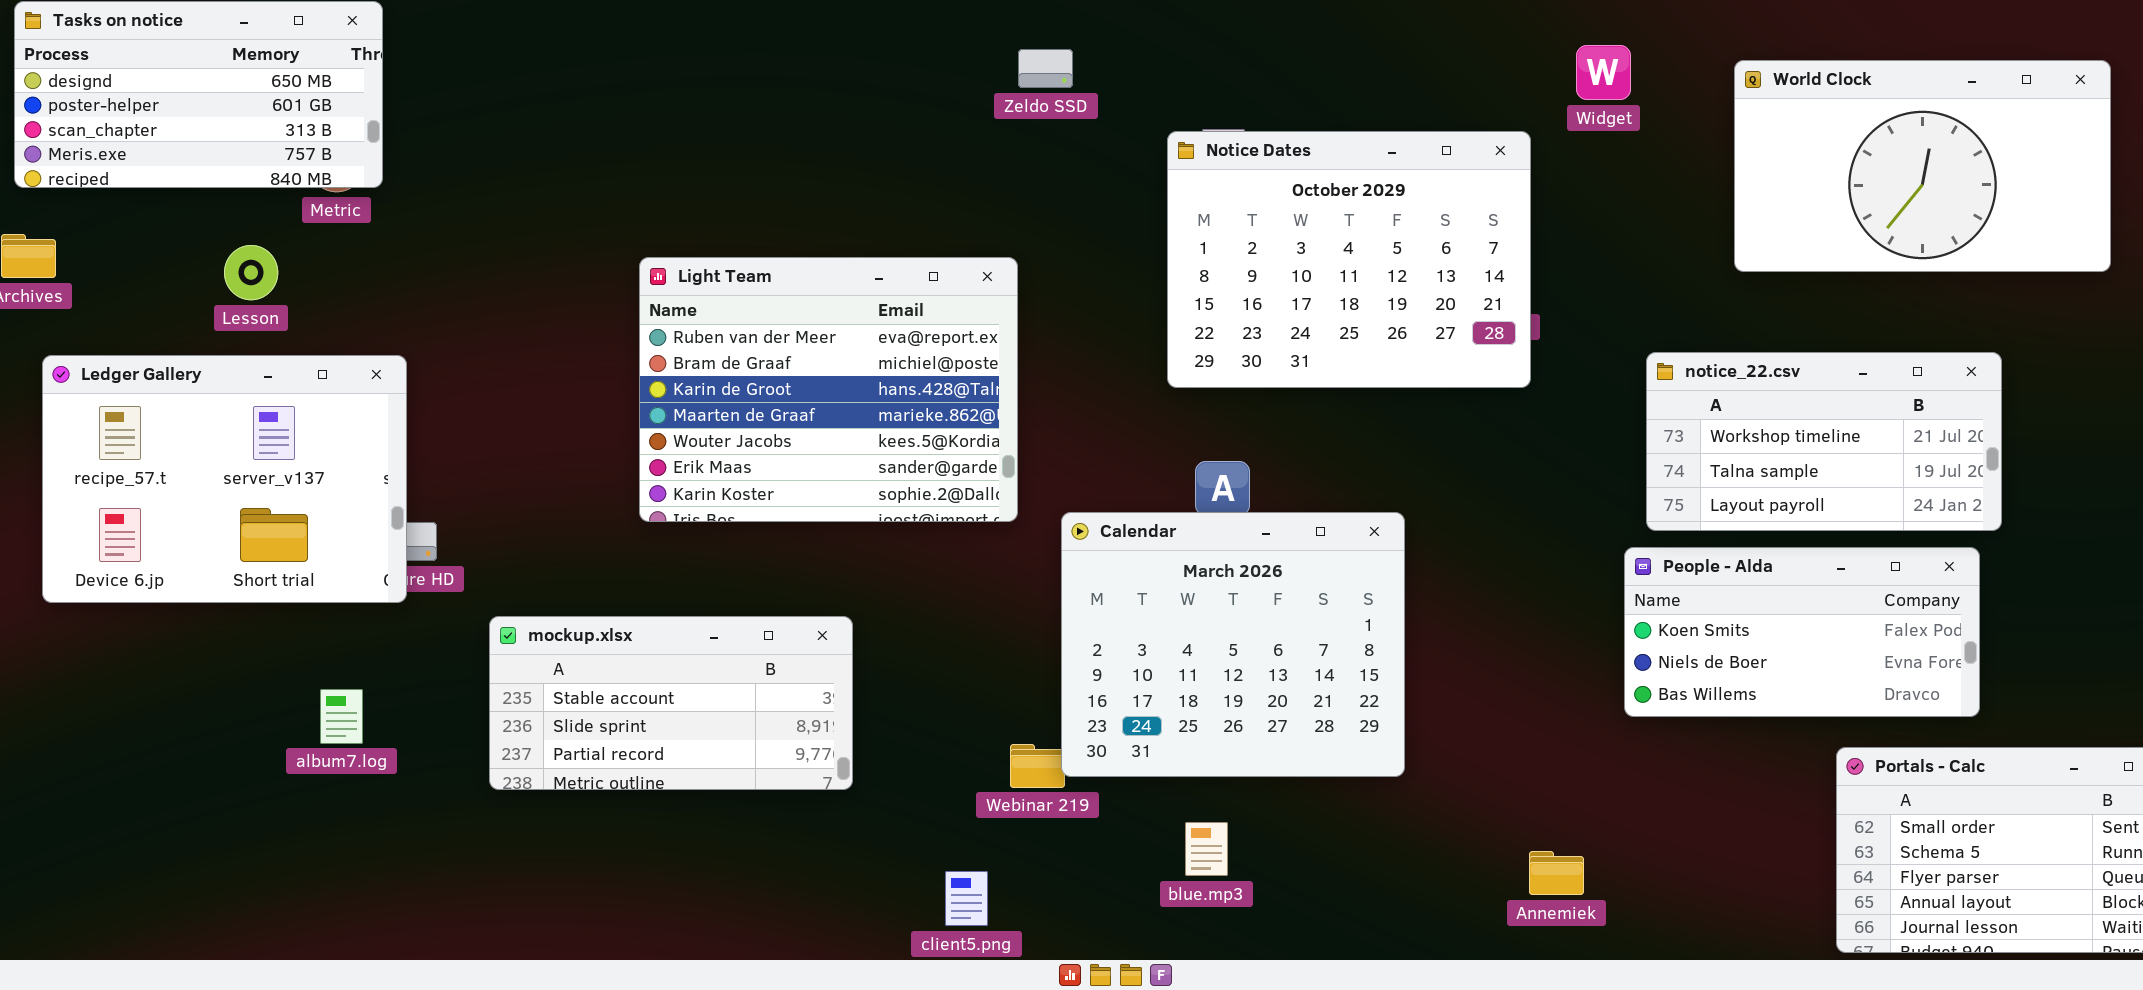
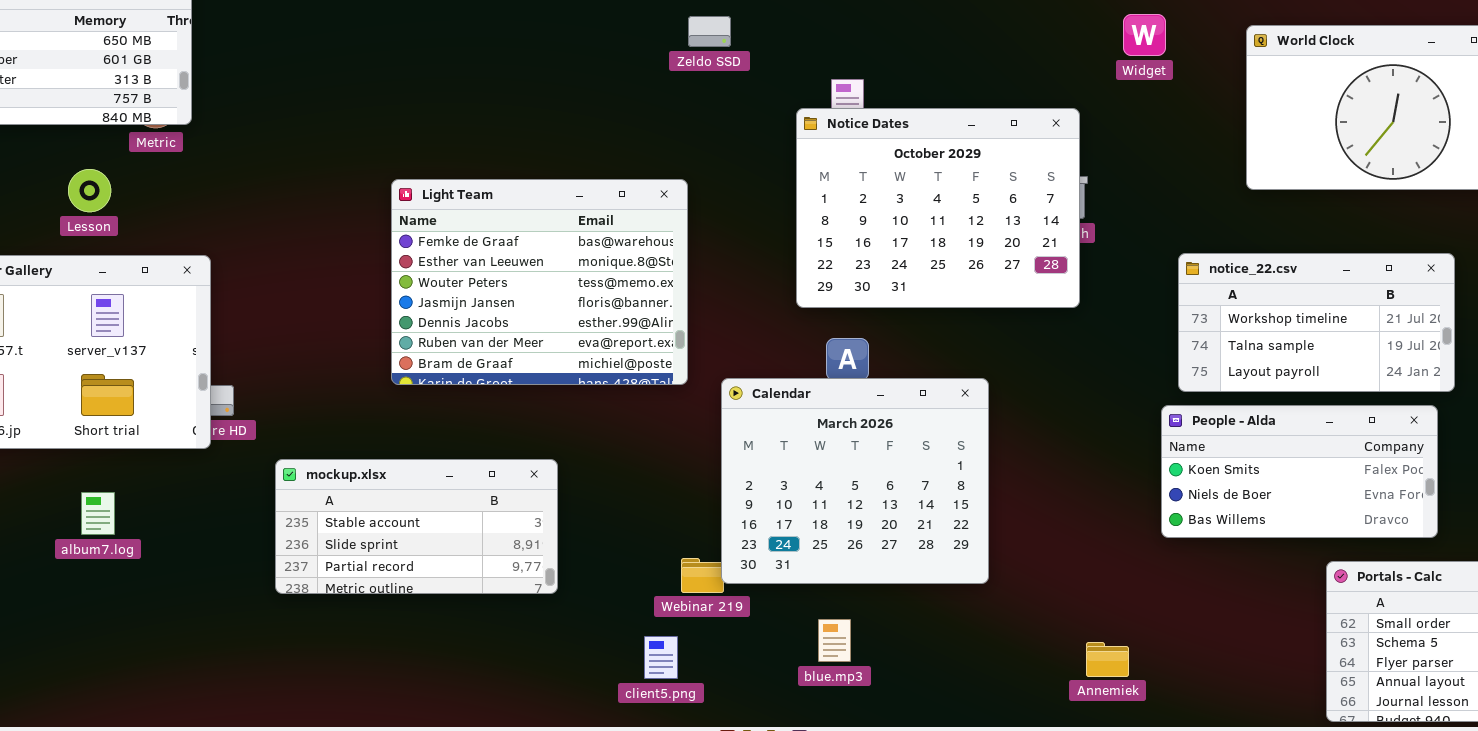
Notice Dates: [1167,131,1531,388] -> [796,108,1080,308], moved
Light Team: [639,257,1018,522] -> [391,179,688,385], scrolled up 5 rows
album7.log: [320,689,363,744] -> [81,492,115,535], moved
client5.png: [945,871,988,926] -> [644,636,678,679], moved

